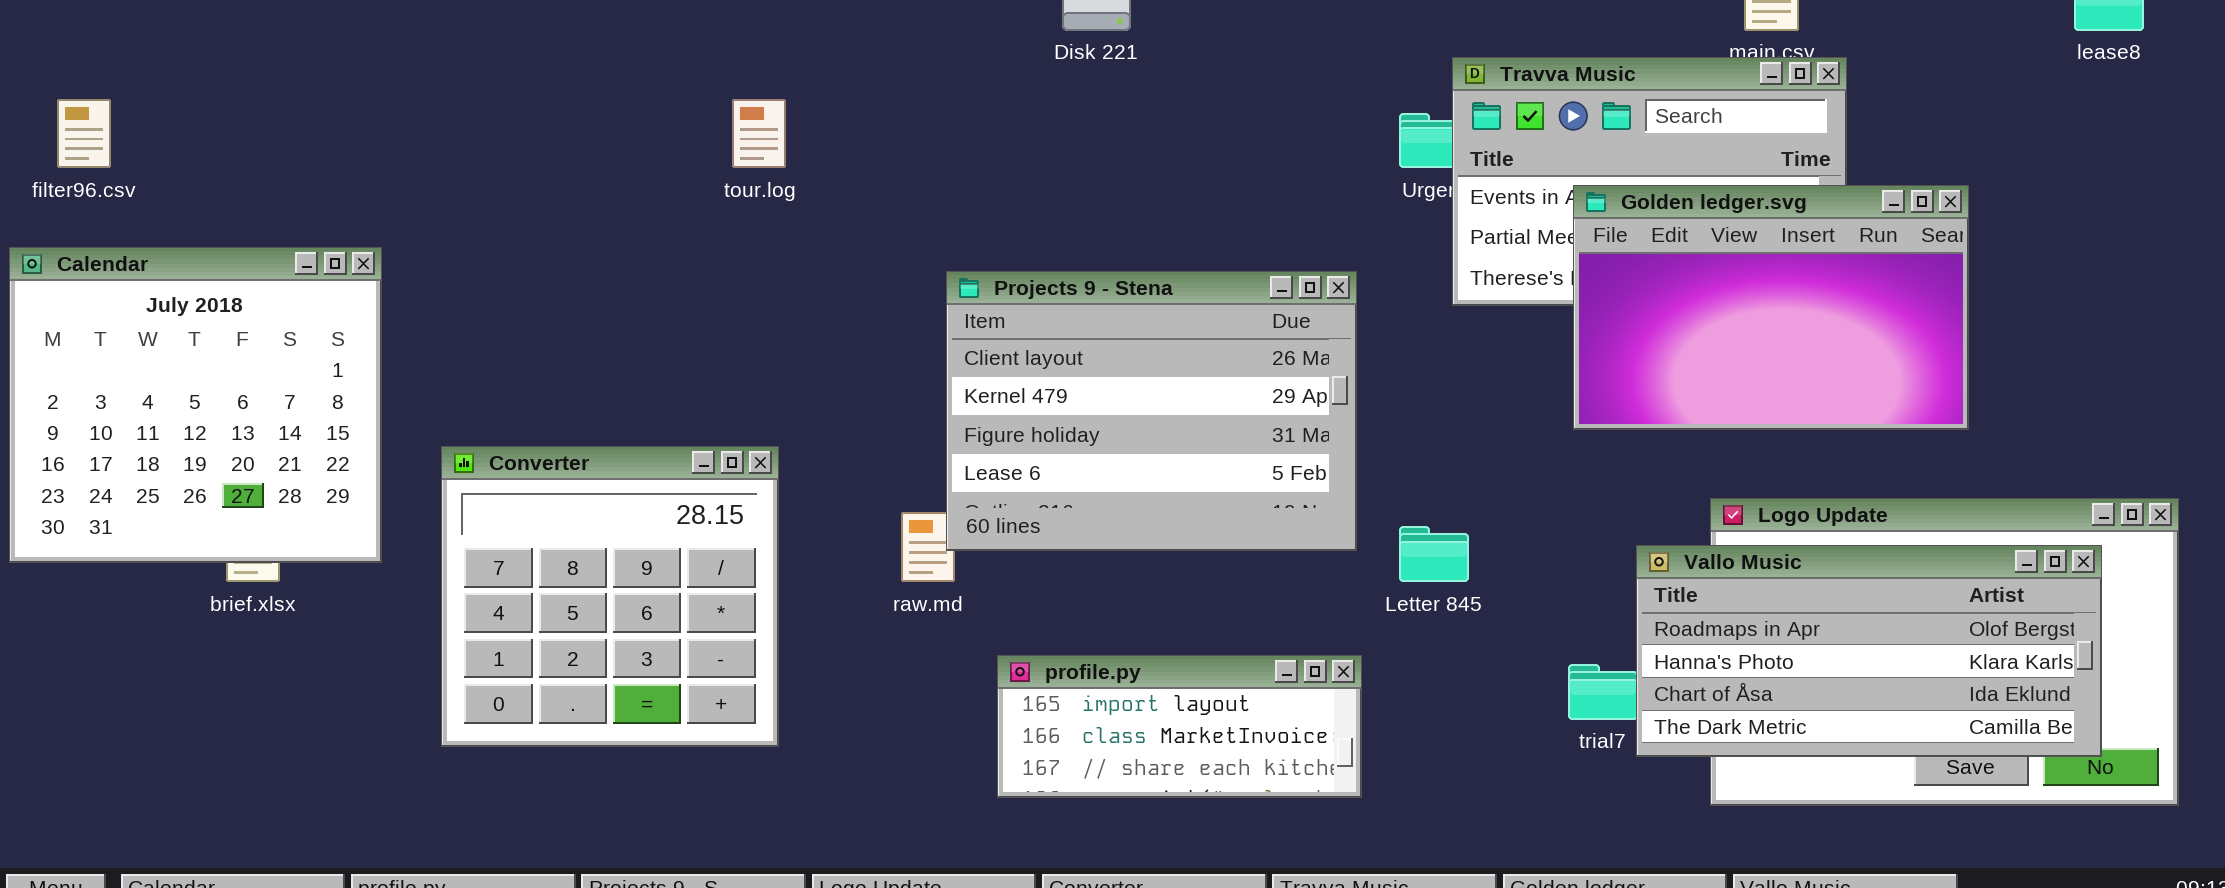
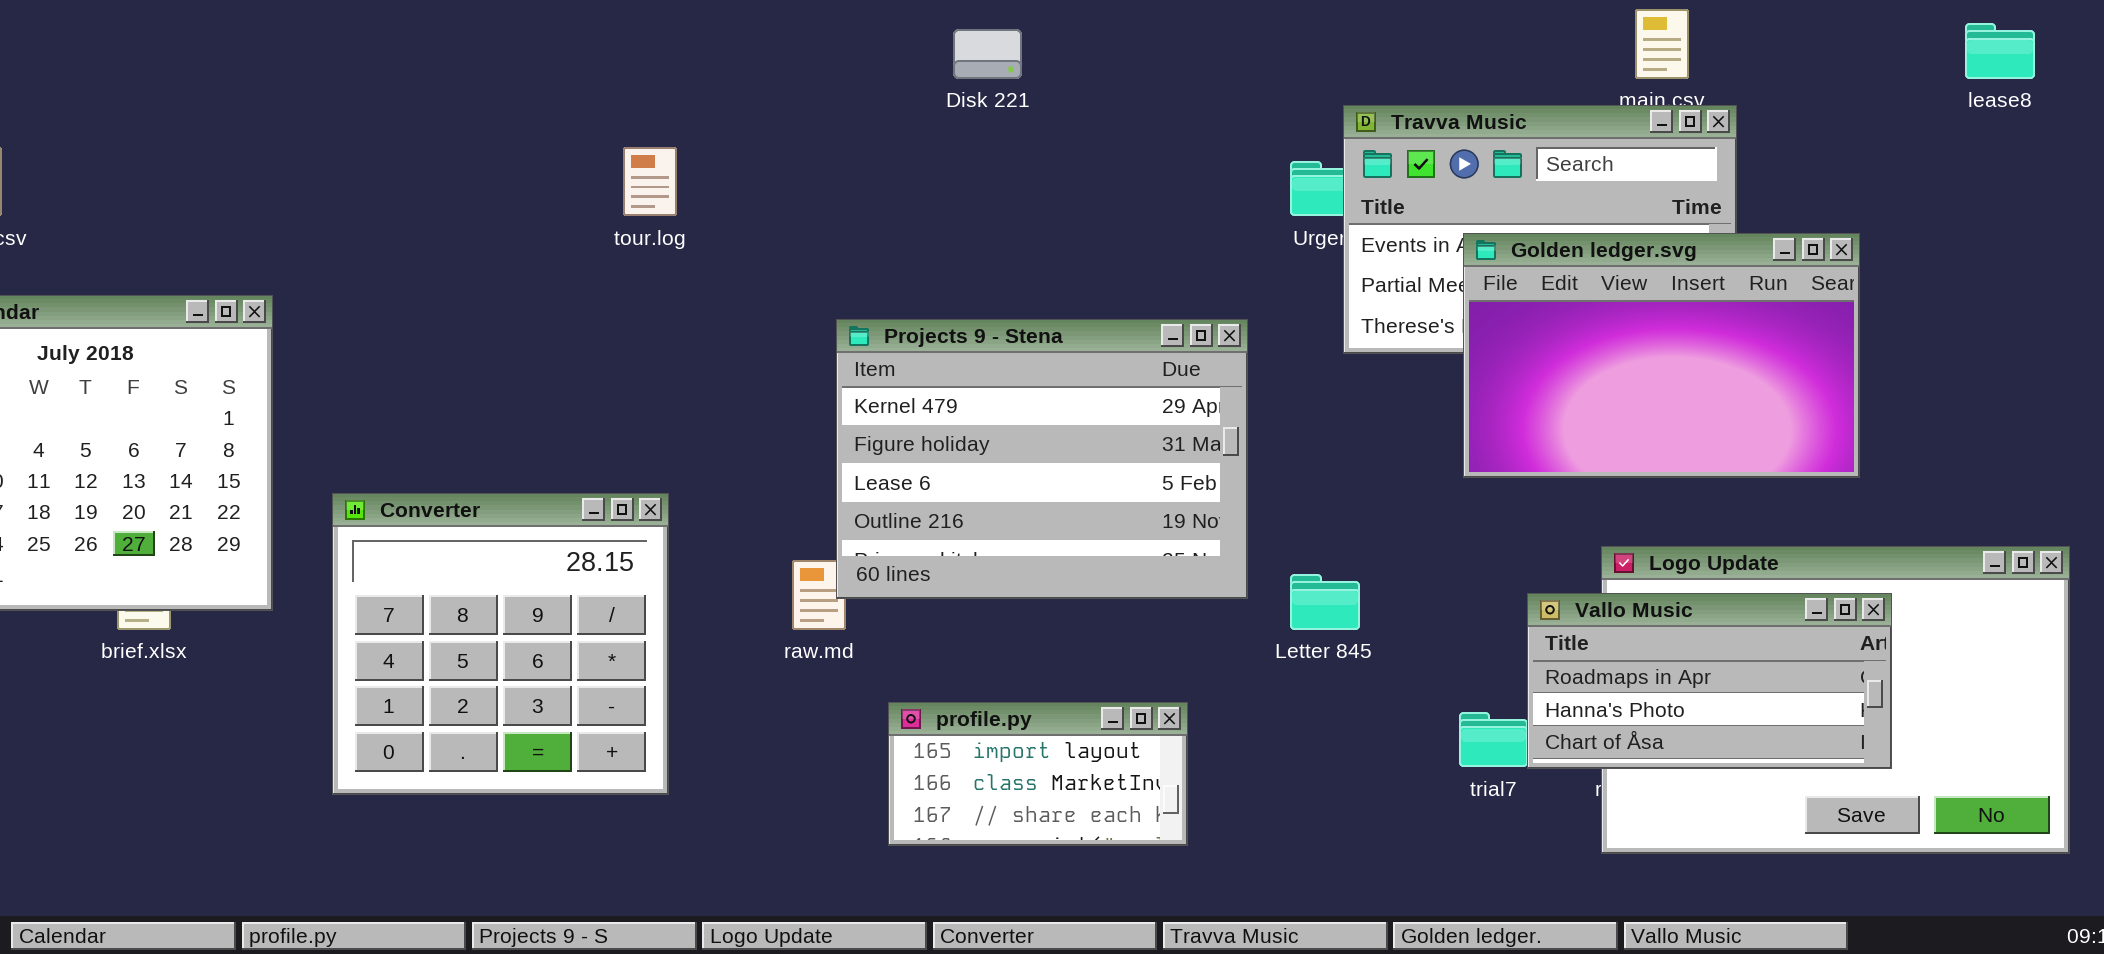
Projects 9 - Stena: [946,271,1357,551] -> [836,319,1248,599], scrolled down 1 row
Vallo Music: [1636,545,2102,757] -> [1527,593,1892,769], resized
profile.py: [997,655,1362,798] -> [888,702,1188,846], resized

